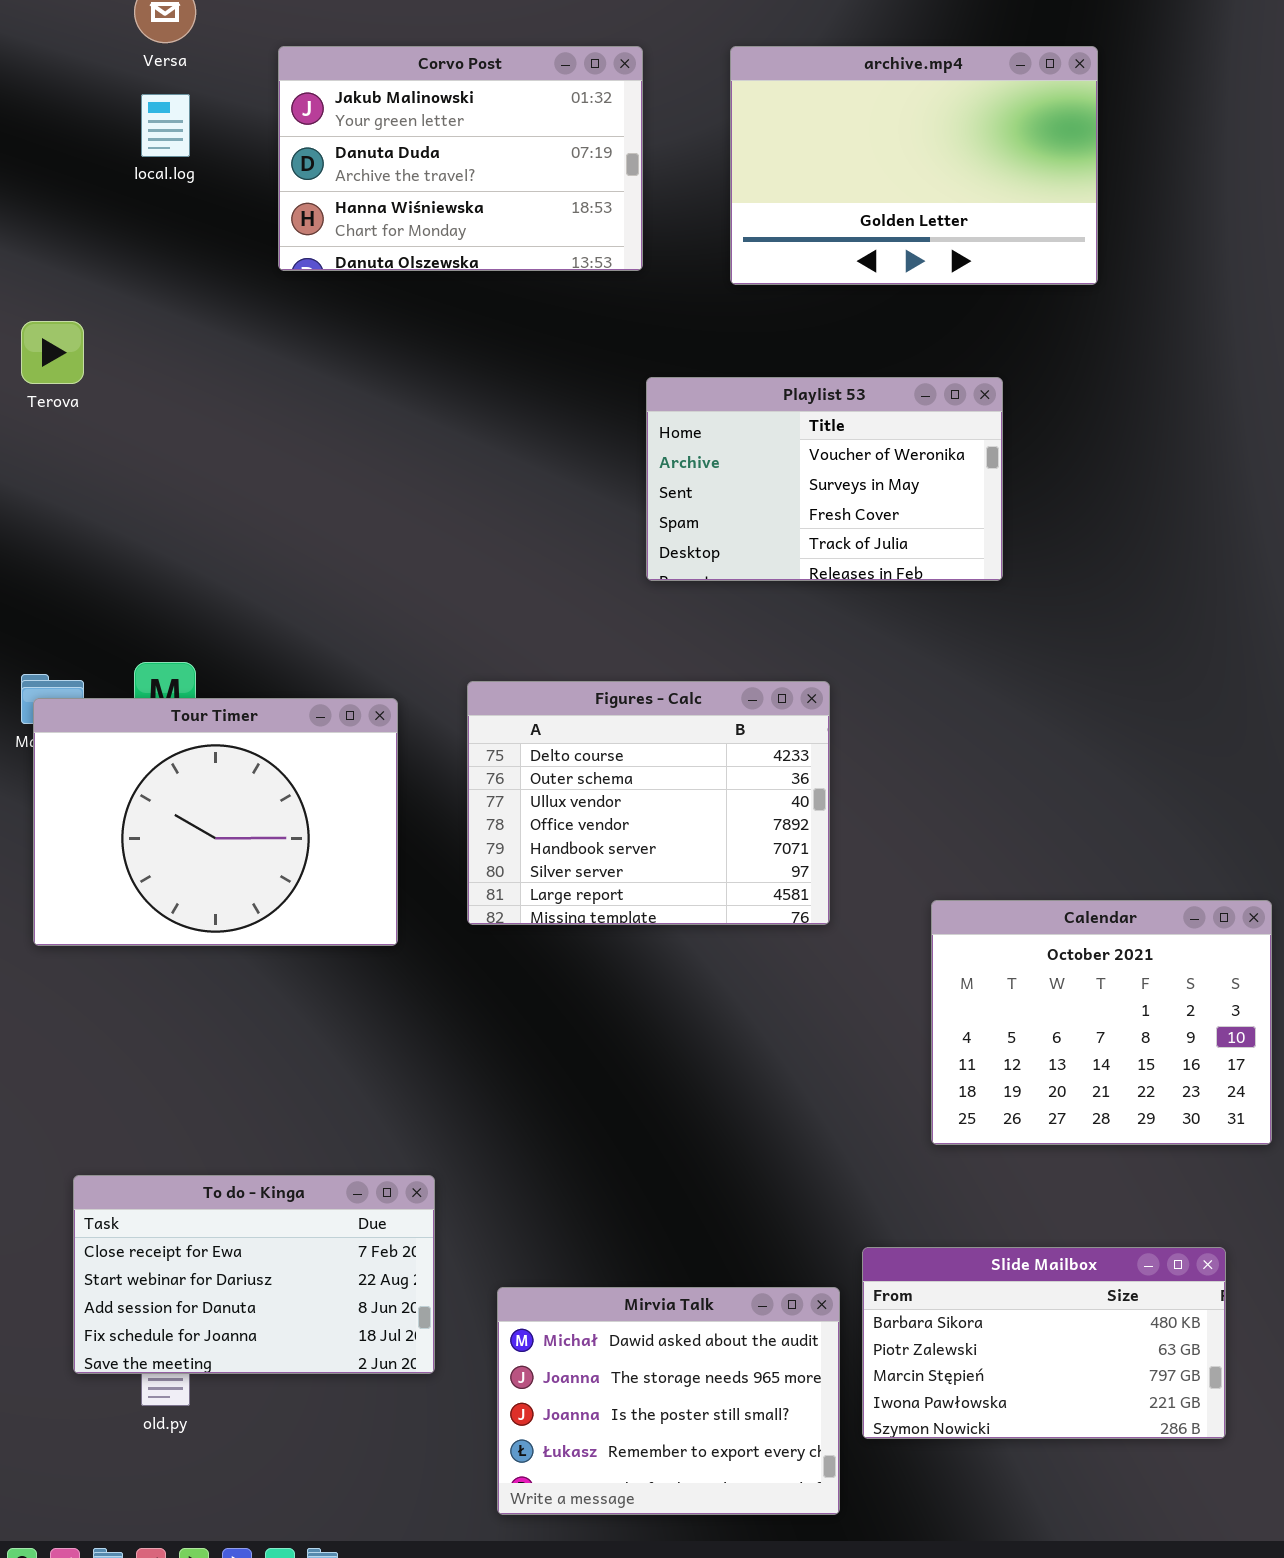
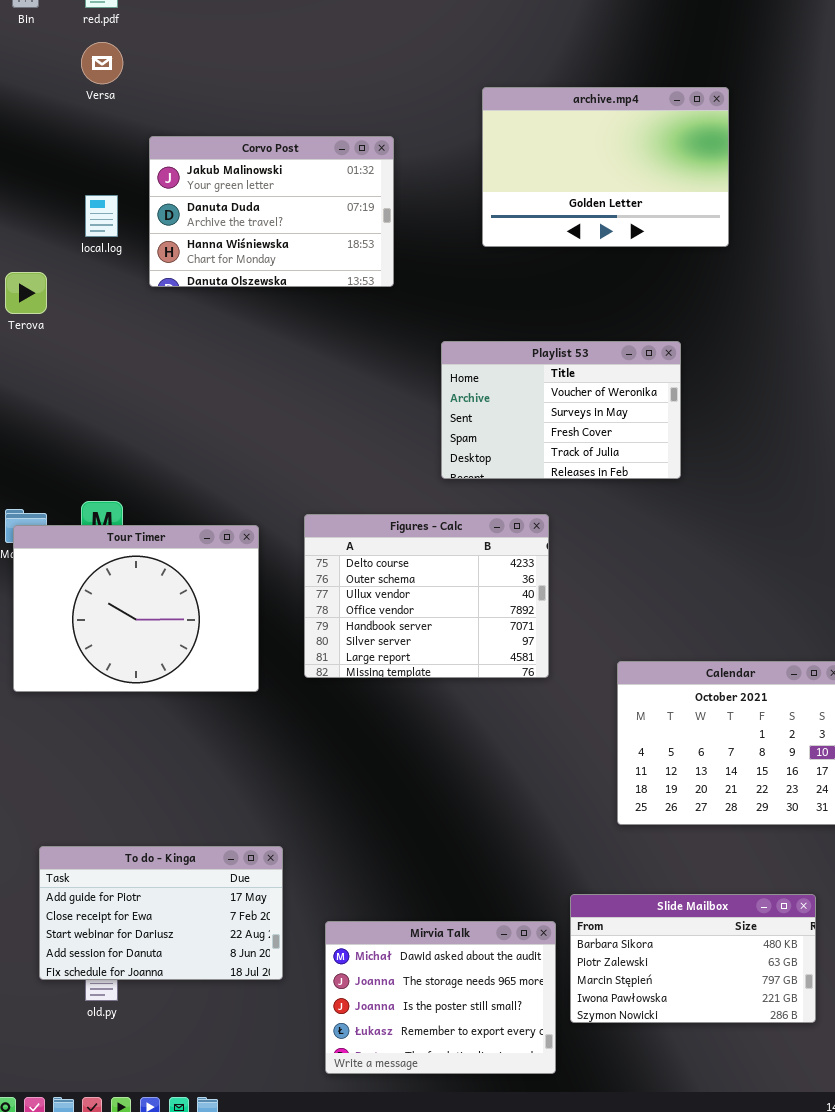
Corvo Post: [278,46,643,271] -> [149,136,394,287], moved
local.log: [141,94,190,157] -> [85,195,118,237], moved
Playlist 53: [646,377,1003,581] -> [441,341,681,479], moved
To do - Kinga: [73,1175,435,1374] -> [39,846,283,980], scrolled up 1 row

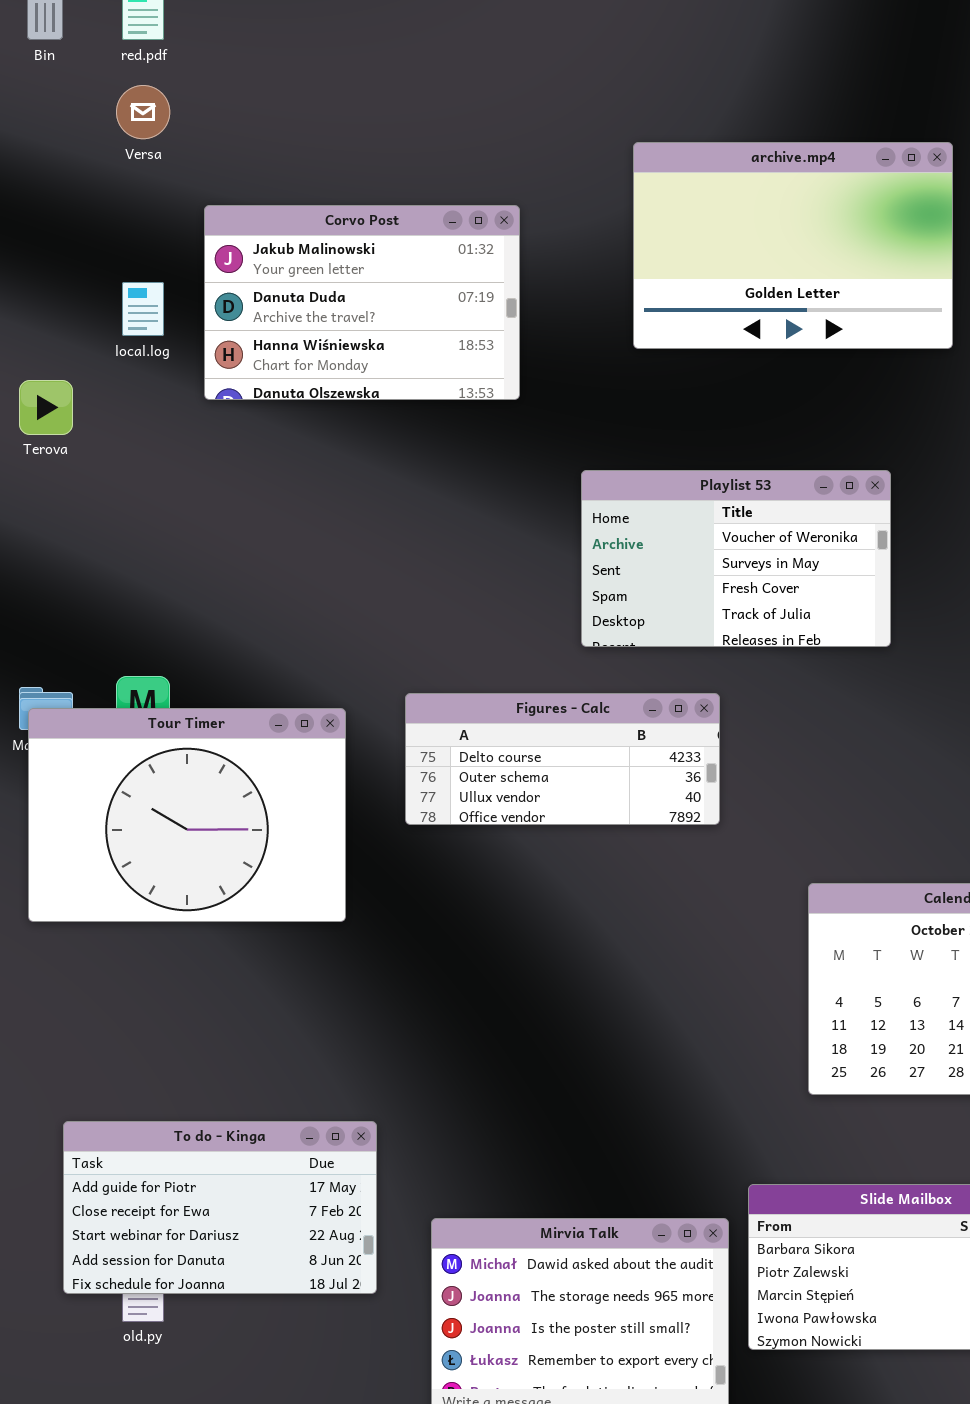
Figures - Calc: [304,514,549,678] -> [405,693,720,825], resized

